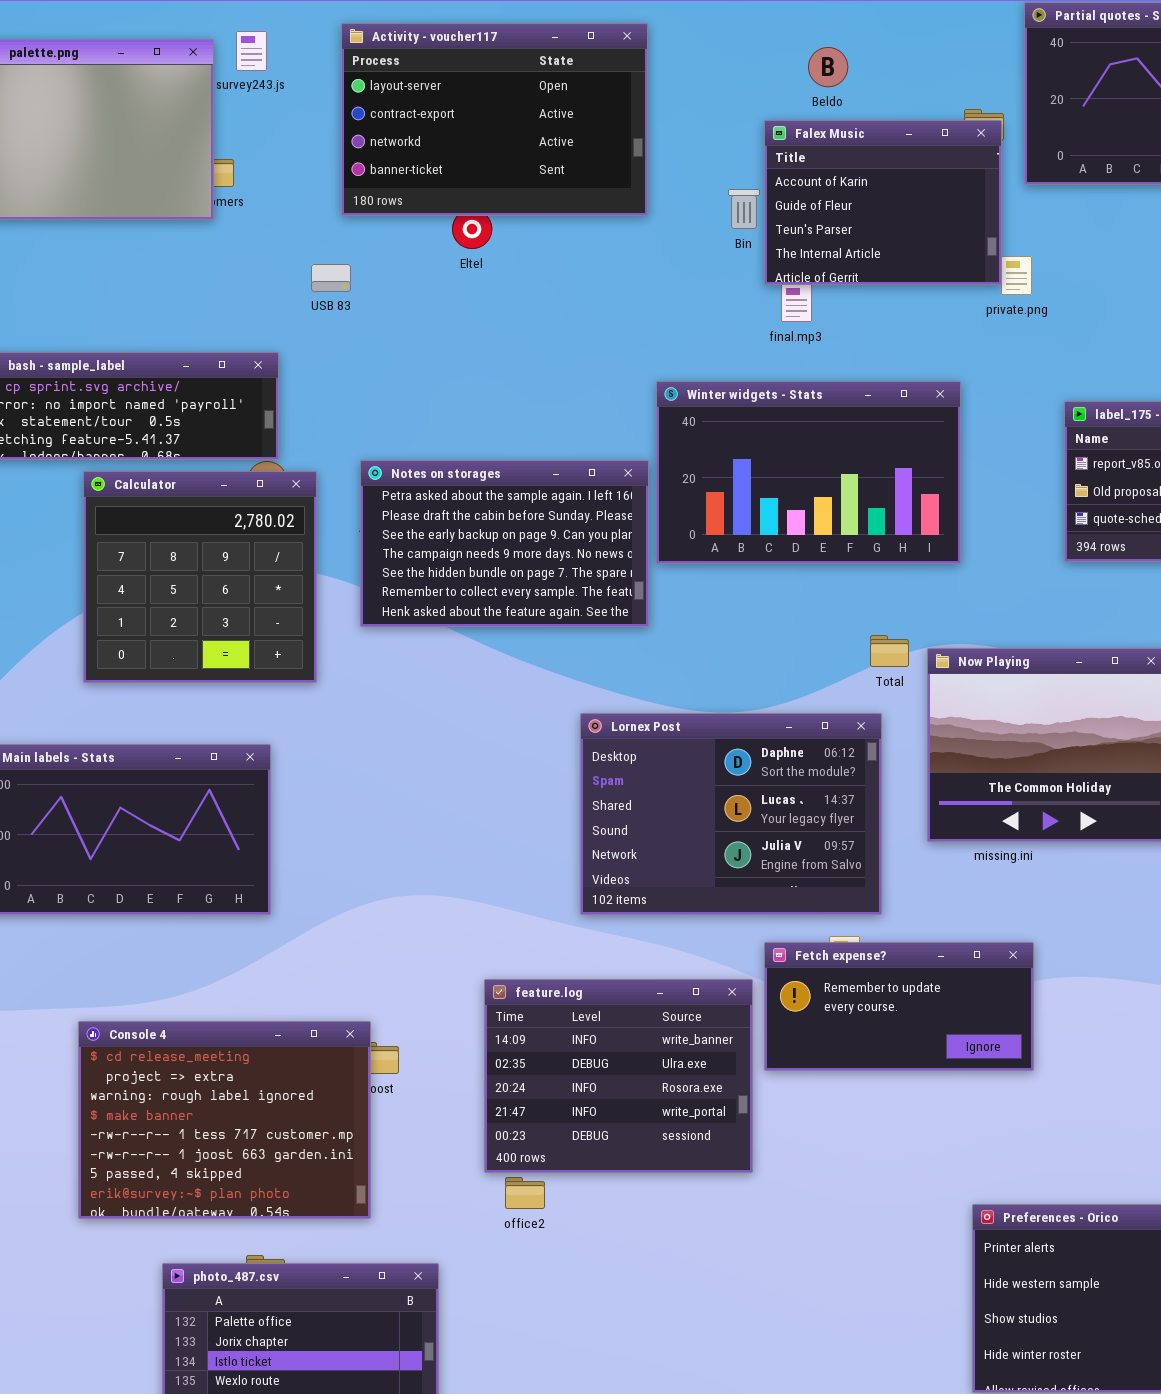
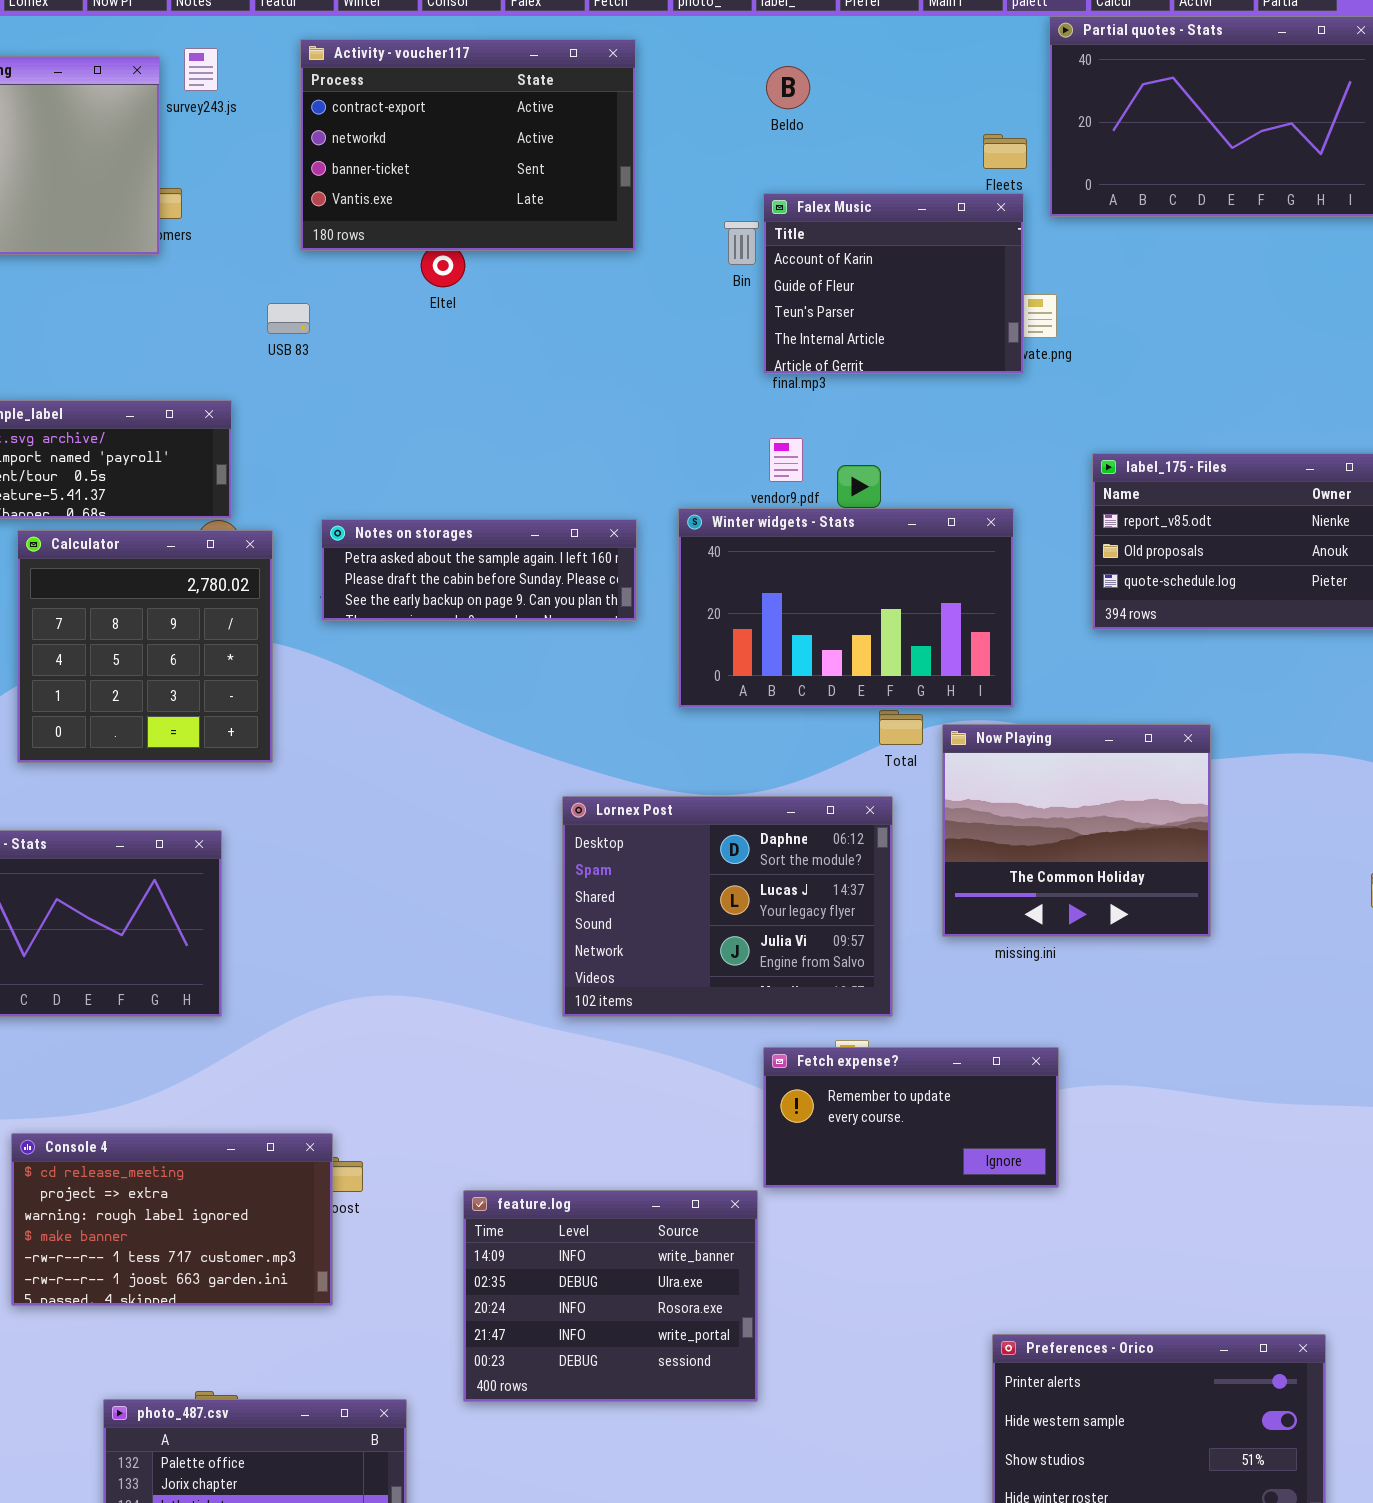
Activity - voucher117: [341,23,648,216] -> [300,39,636,251], scrolled down 1 row
Beldo: [808,47,848,87] -> [766,66,810,109], moved
Falex Music: [764,120,1002,285] -> [763,193,1024,374], moved
Winter widgets - Stats: [656,381,961,564] -> [678,508,1014,708], moved
Notes on storages: [360,460,649,627] -> [321,519,637,621], resized
feature.log: [484,979,753,1173] -> [463,1190,758,1402], moved
Console 4: [78,1021,371,1219] -> [11,1133,333,1306], resized

